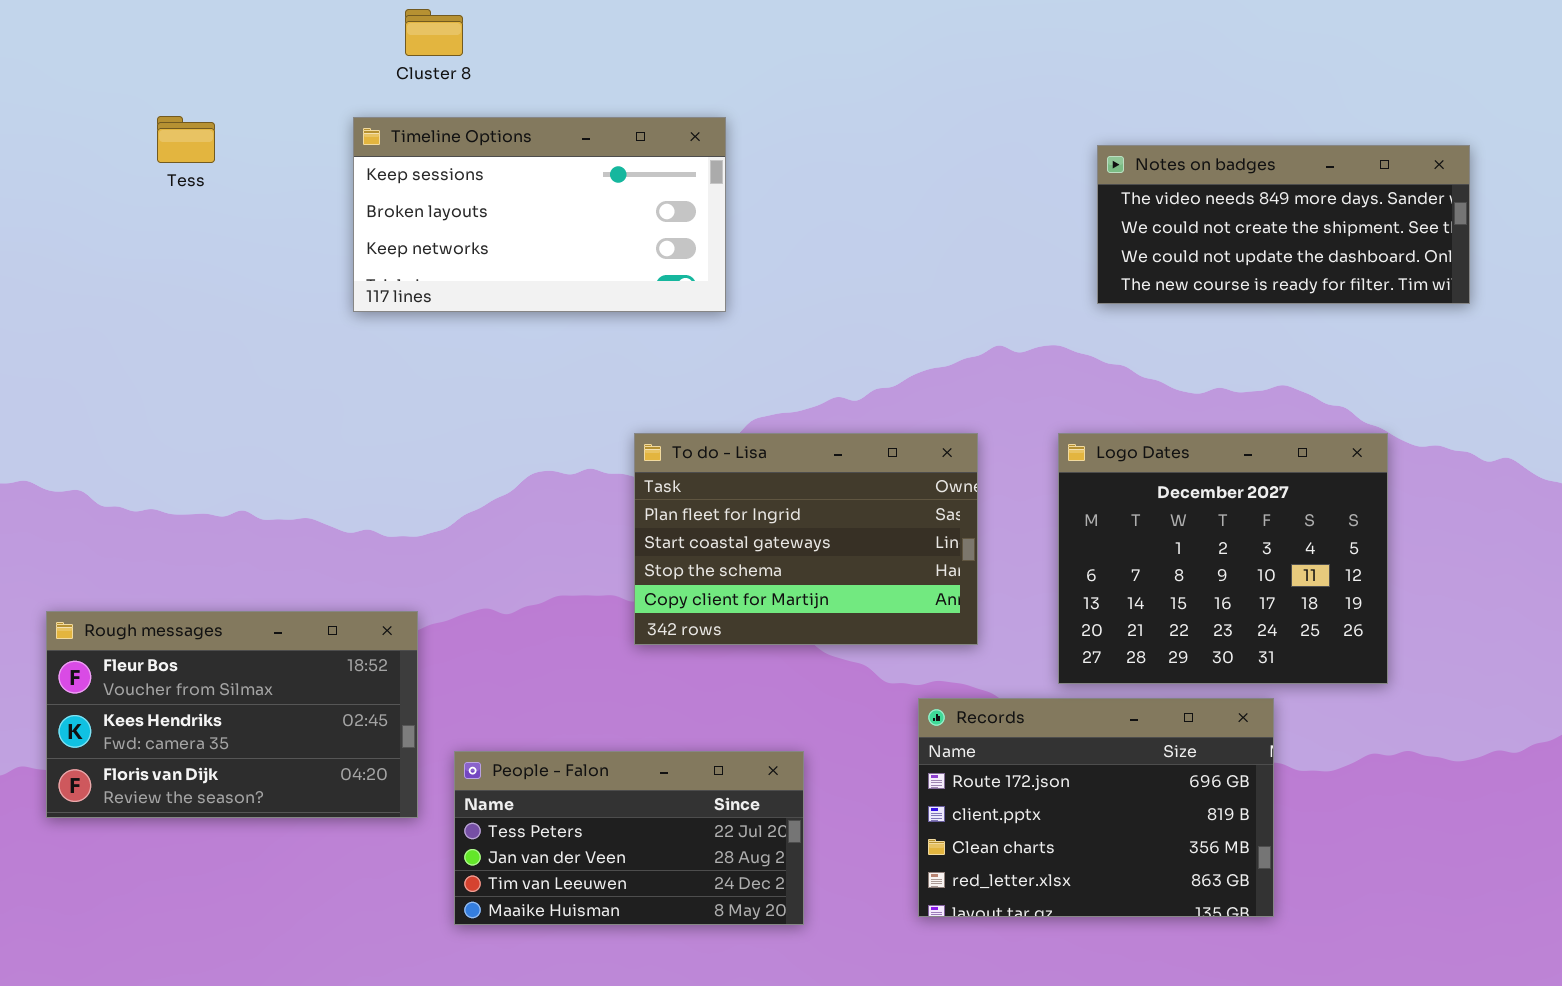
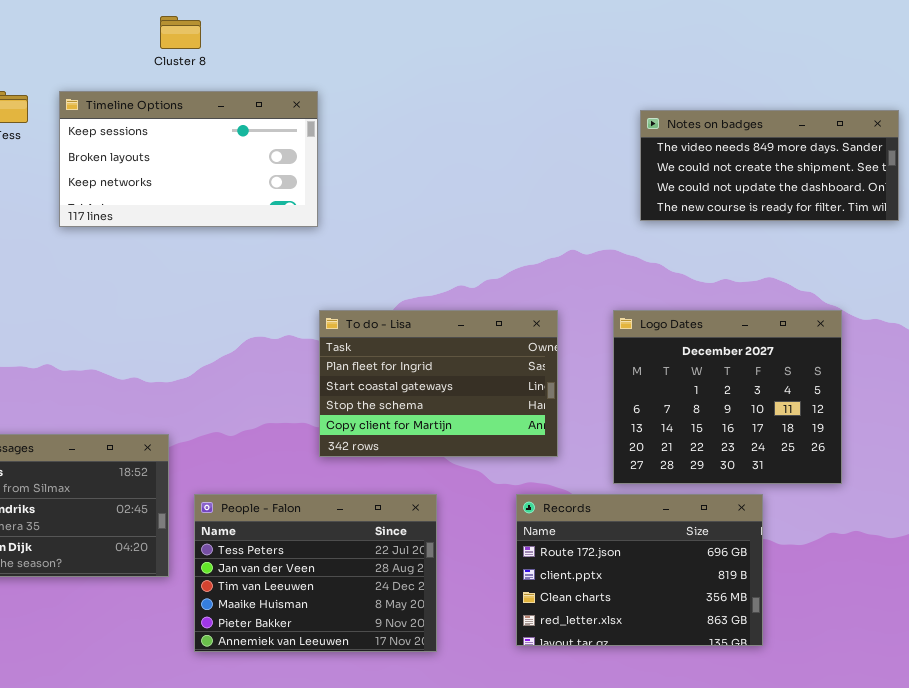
Timeline Options: [353,117,726,312] -> [59,91,318,227], moved
People - Falon: [454,751,804,925] -> [194,494,437,652], resized

